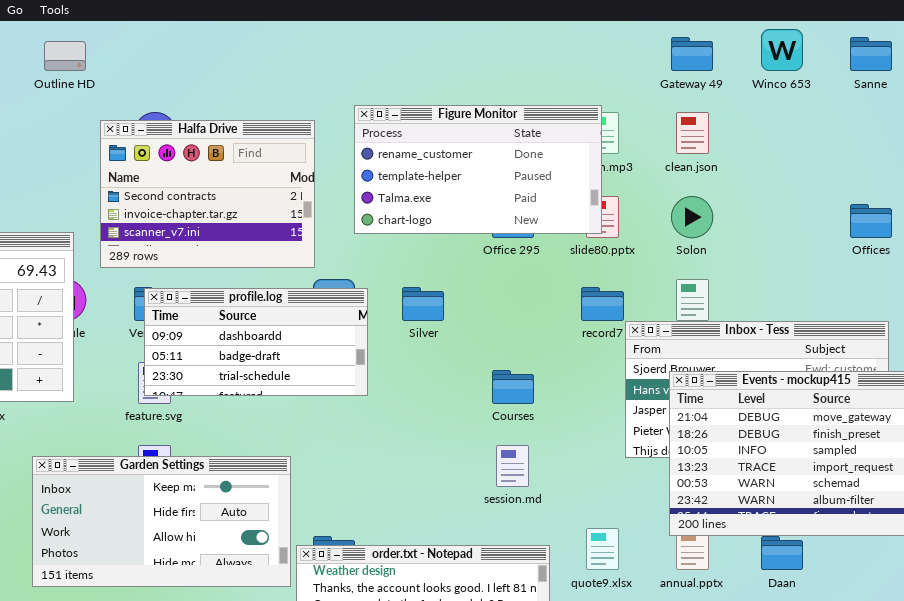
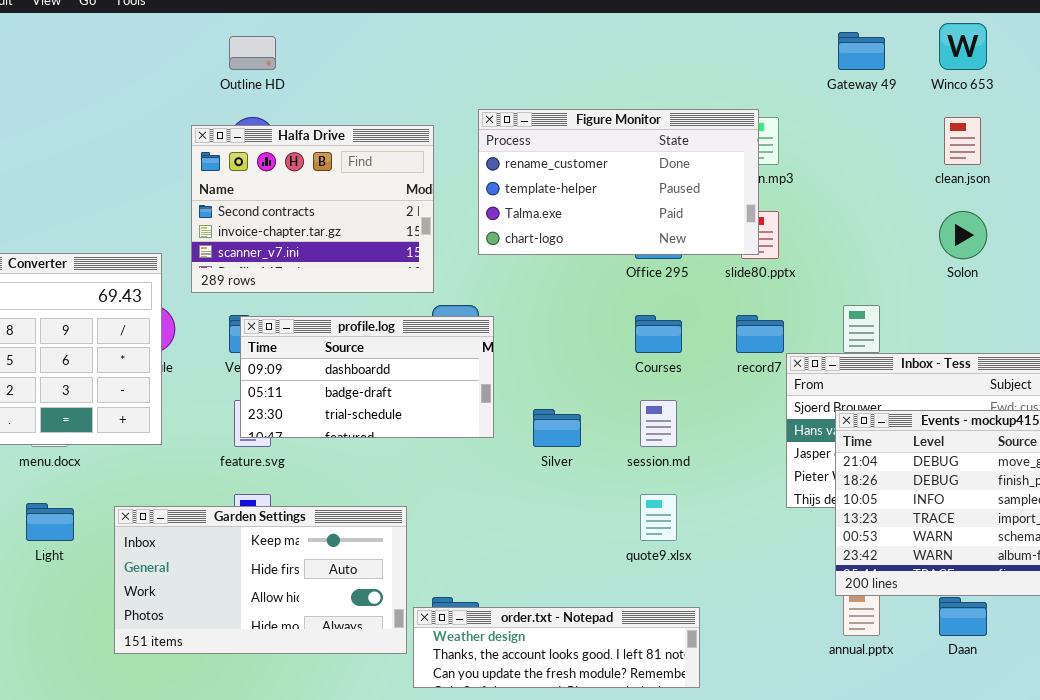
Outline HD: [44,41,86,71] -> [229,36,276,70], moved
clean.json: [676,112,709,154] -> [944,117,981,165], moved
Solon: [671,196,713,238] -> [939,211,987,259], moved
Silver: [402,287,444,321] -> [533,409,581,447], moved
Courses: [492,370,534,404] -> [635,315,682,353], moved
session.md: [496,445,529,487] -> [640,400,677,447], moved
quote9.xlsx: [586,528,619,570] -> [640,494,677,541], moved

